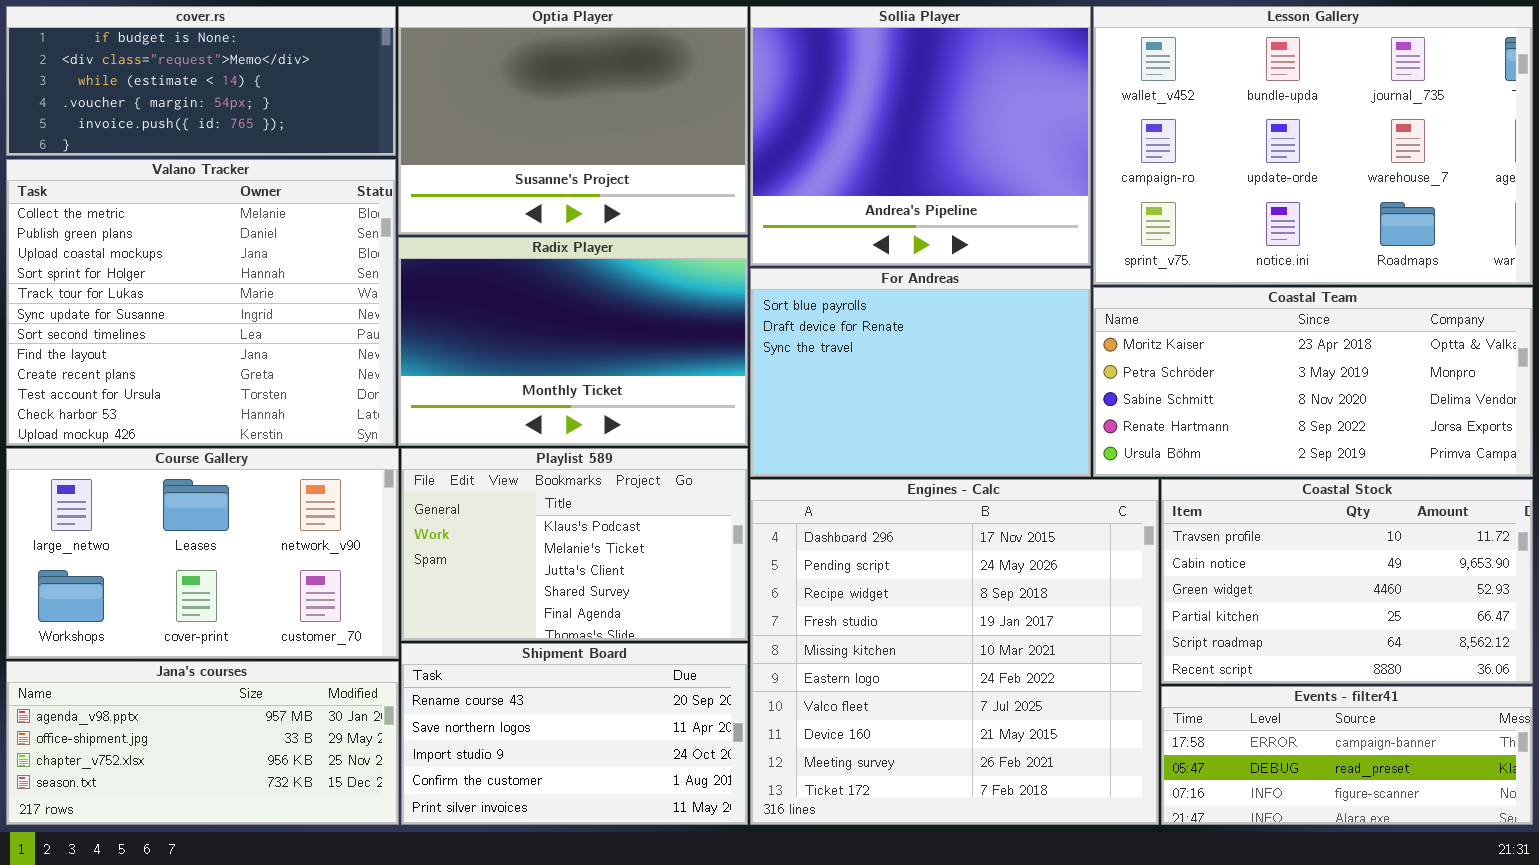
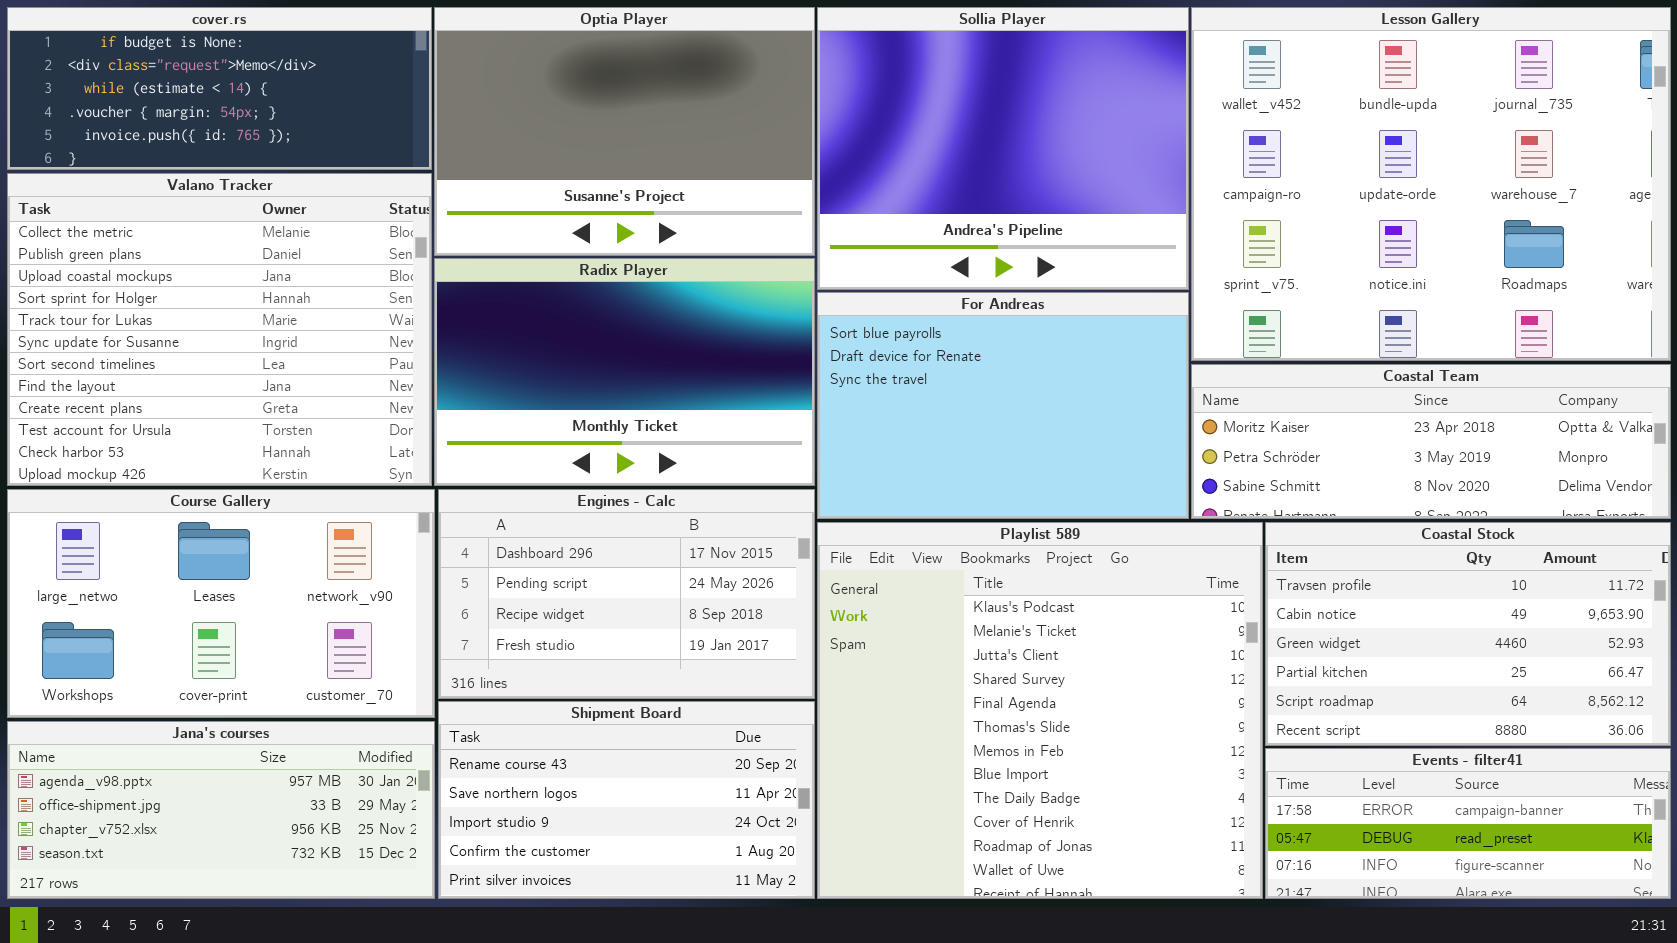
Lesson Gallery: [1093,6,1533,285] -> [1191,7,1671,361], resized
Coastal Team: [1093,287,1533,477] -> [1191,364,1671,519], resized
Playlist 589: [401,448,748,641] -> [817,522,1263,899], moved, resized
Engines - Calc: [750,479,1159,825] -> [438,489,815,699], moved, resized

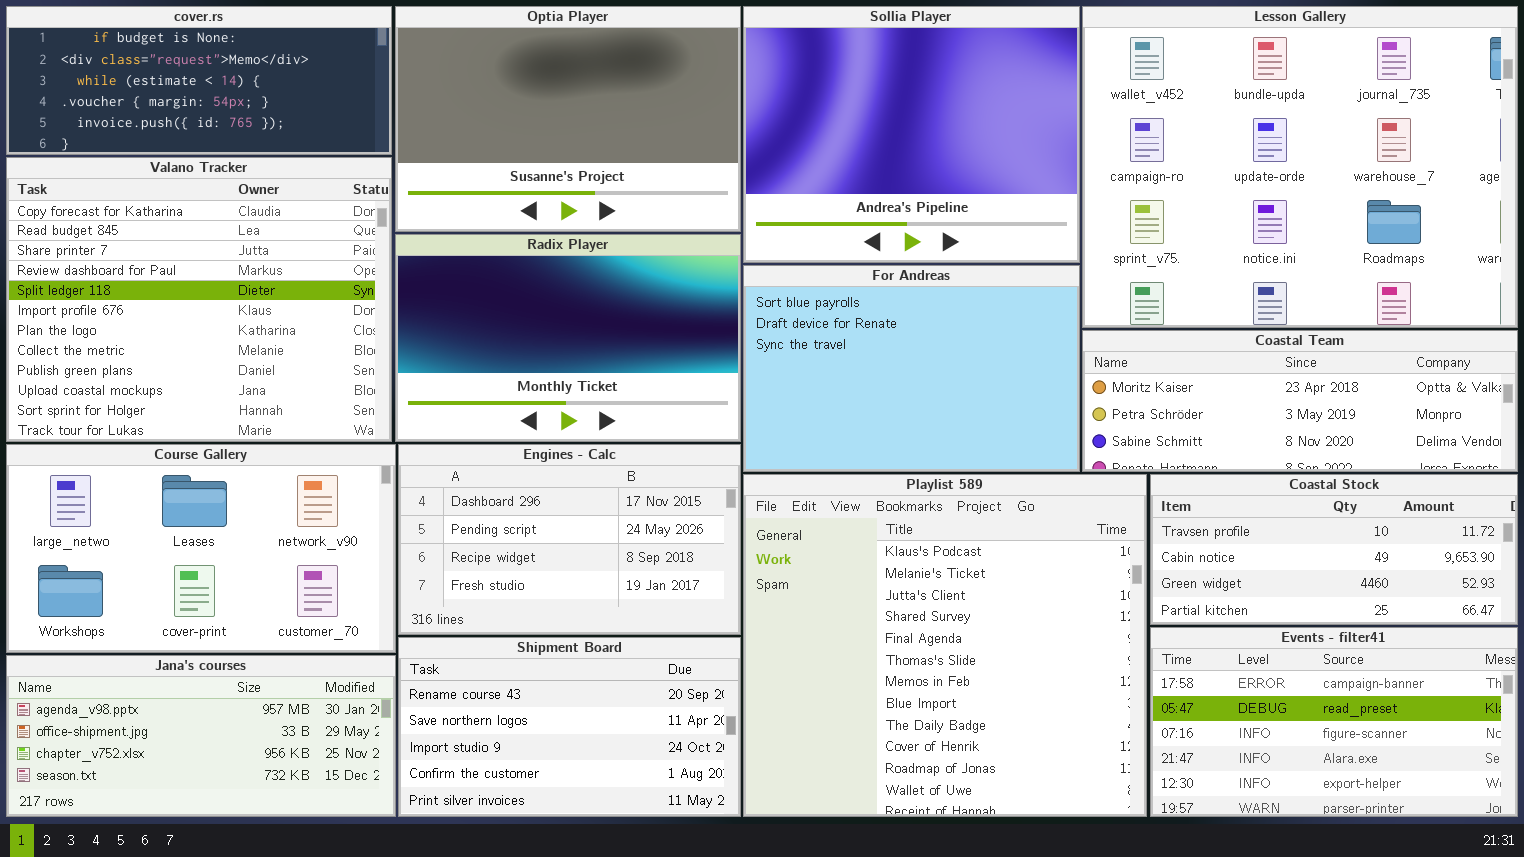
Valano Tracker: [7,173,432,486] -> [6,157,392,442], scrolled up 7 rows
Coastal Stock: [1265,522,1671,746] -> [1150,474,1518,625], resized
Events - filter41: [1265,748,1671,899] -> [1150,627,1518,817], resized

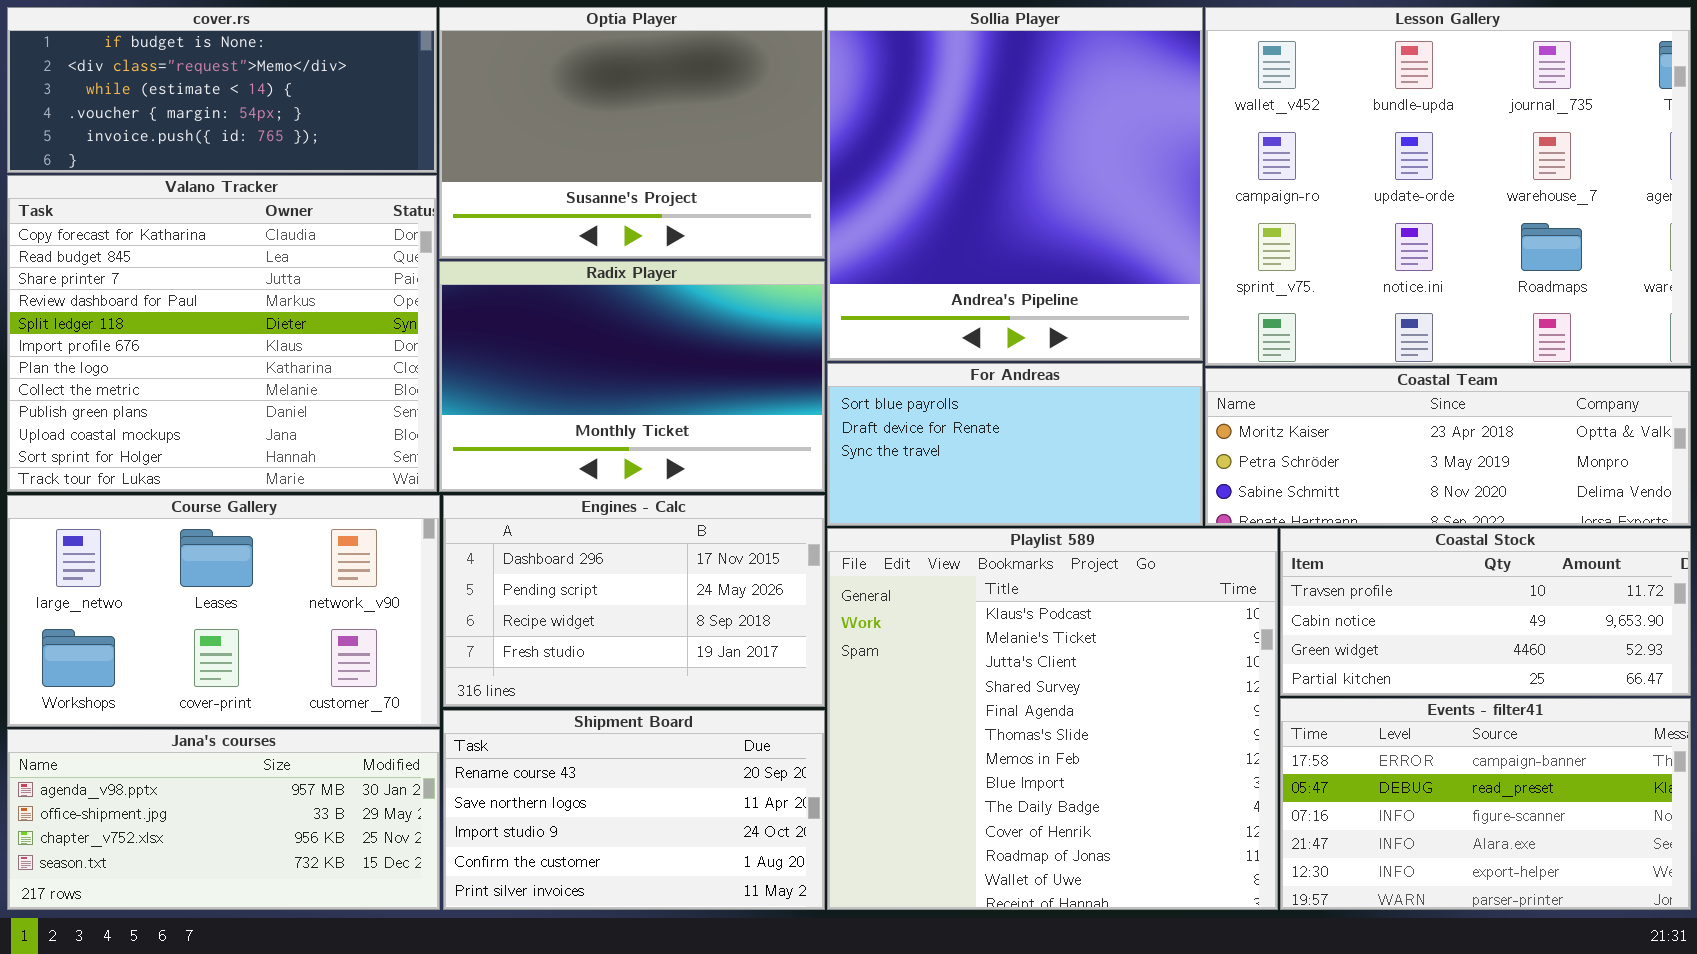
Sollia Player: [743,6,1080,263] -> [827,7,1203,361], resized
For Andreas: [743,265,1080,472] -> [827,363,1203,526], resized

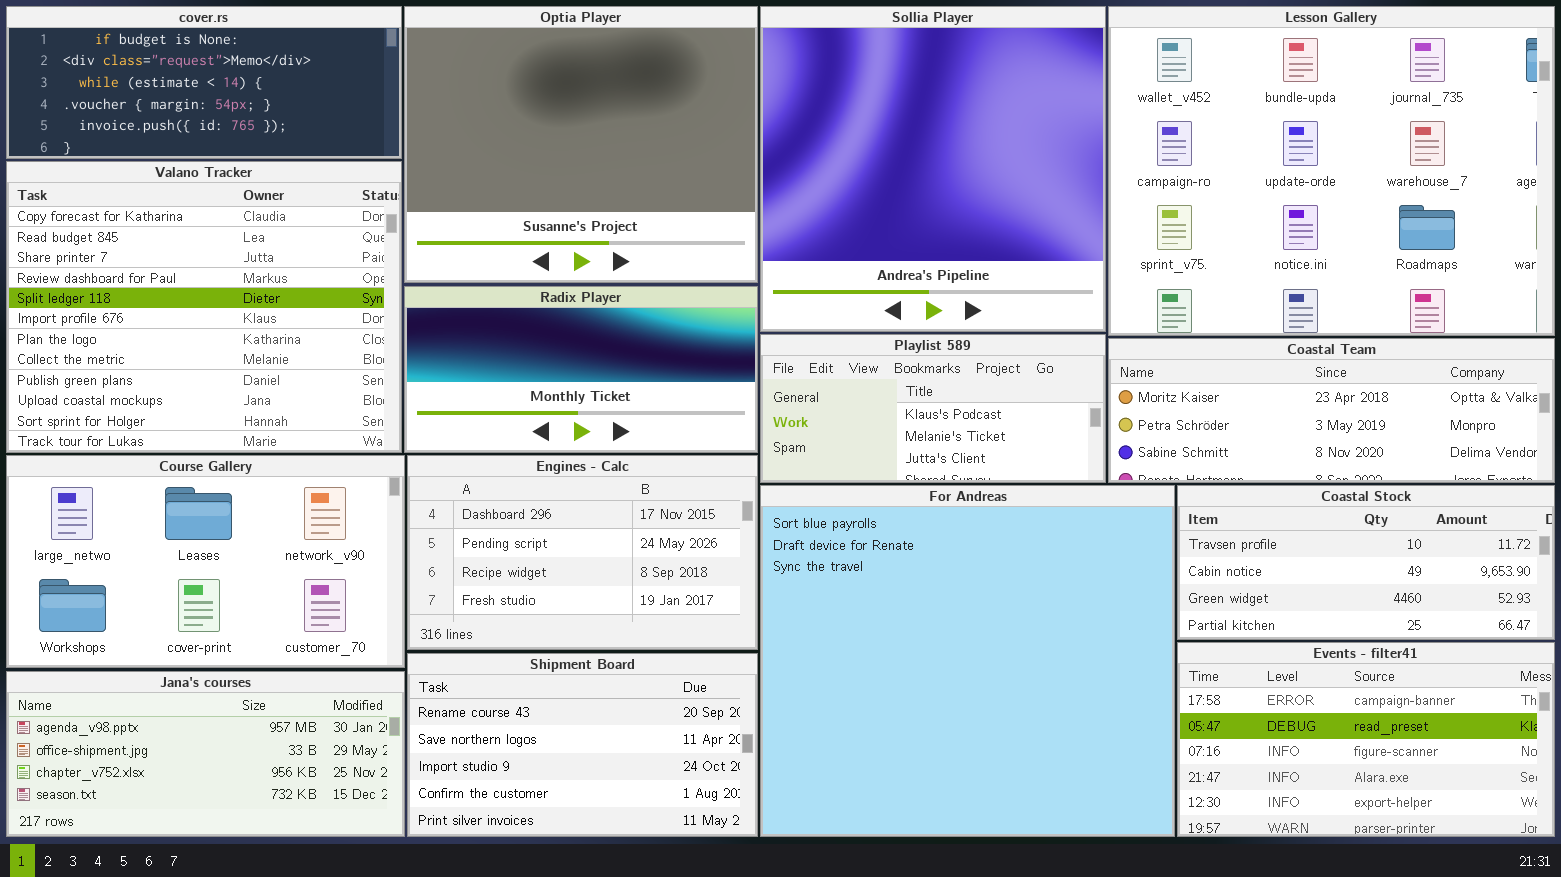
Optia Player: [439,7,825,259] -> [404,6,758,283], resized
Radix Player: [439,261,825,492] -> [404,286,758,453], resized
For Andreas: [827,363,1203,526] -> [760,485,1175,837], moved, resized
Playlist 589: [827,528,1278,910] -> [760,334,1106,483], moved, resized

